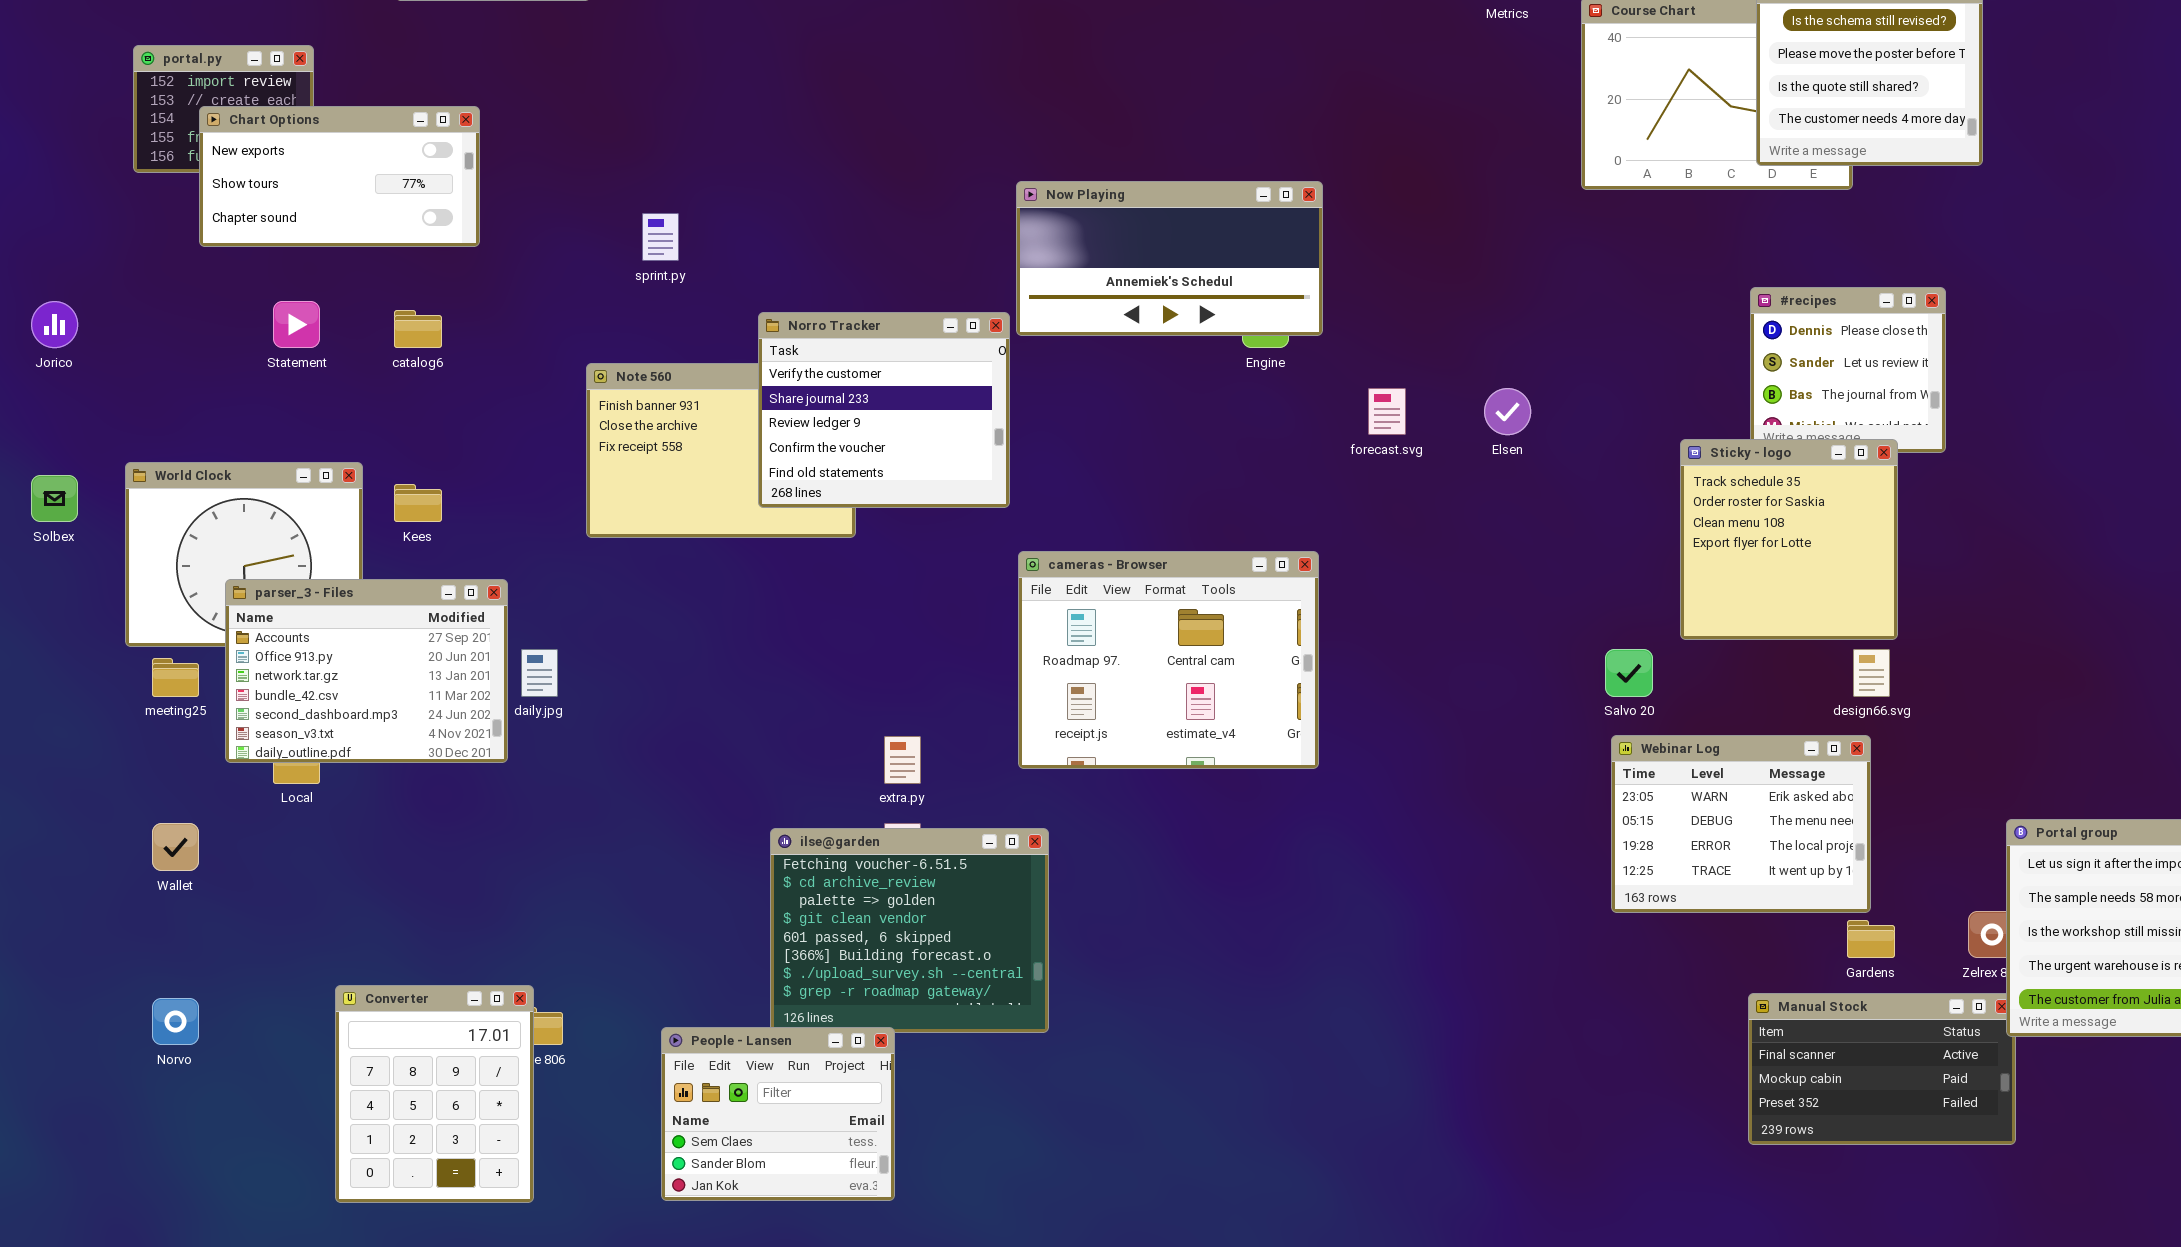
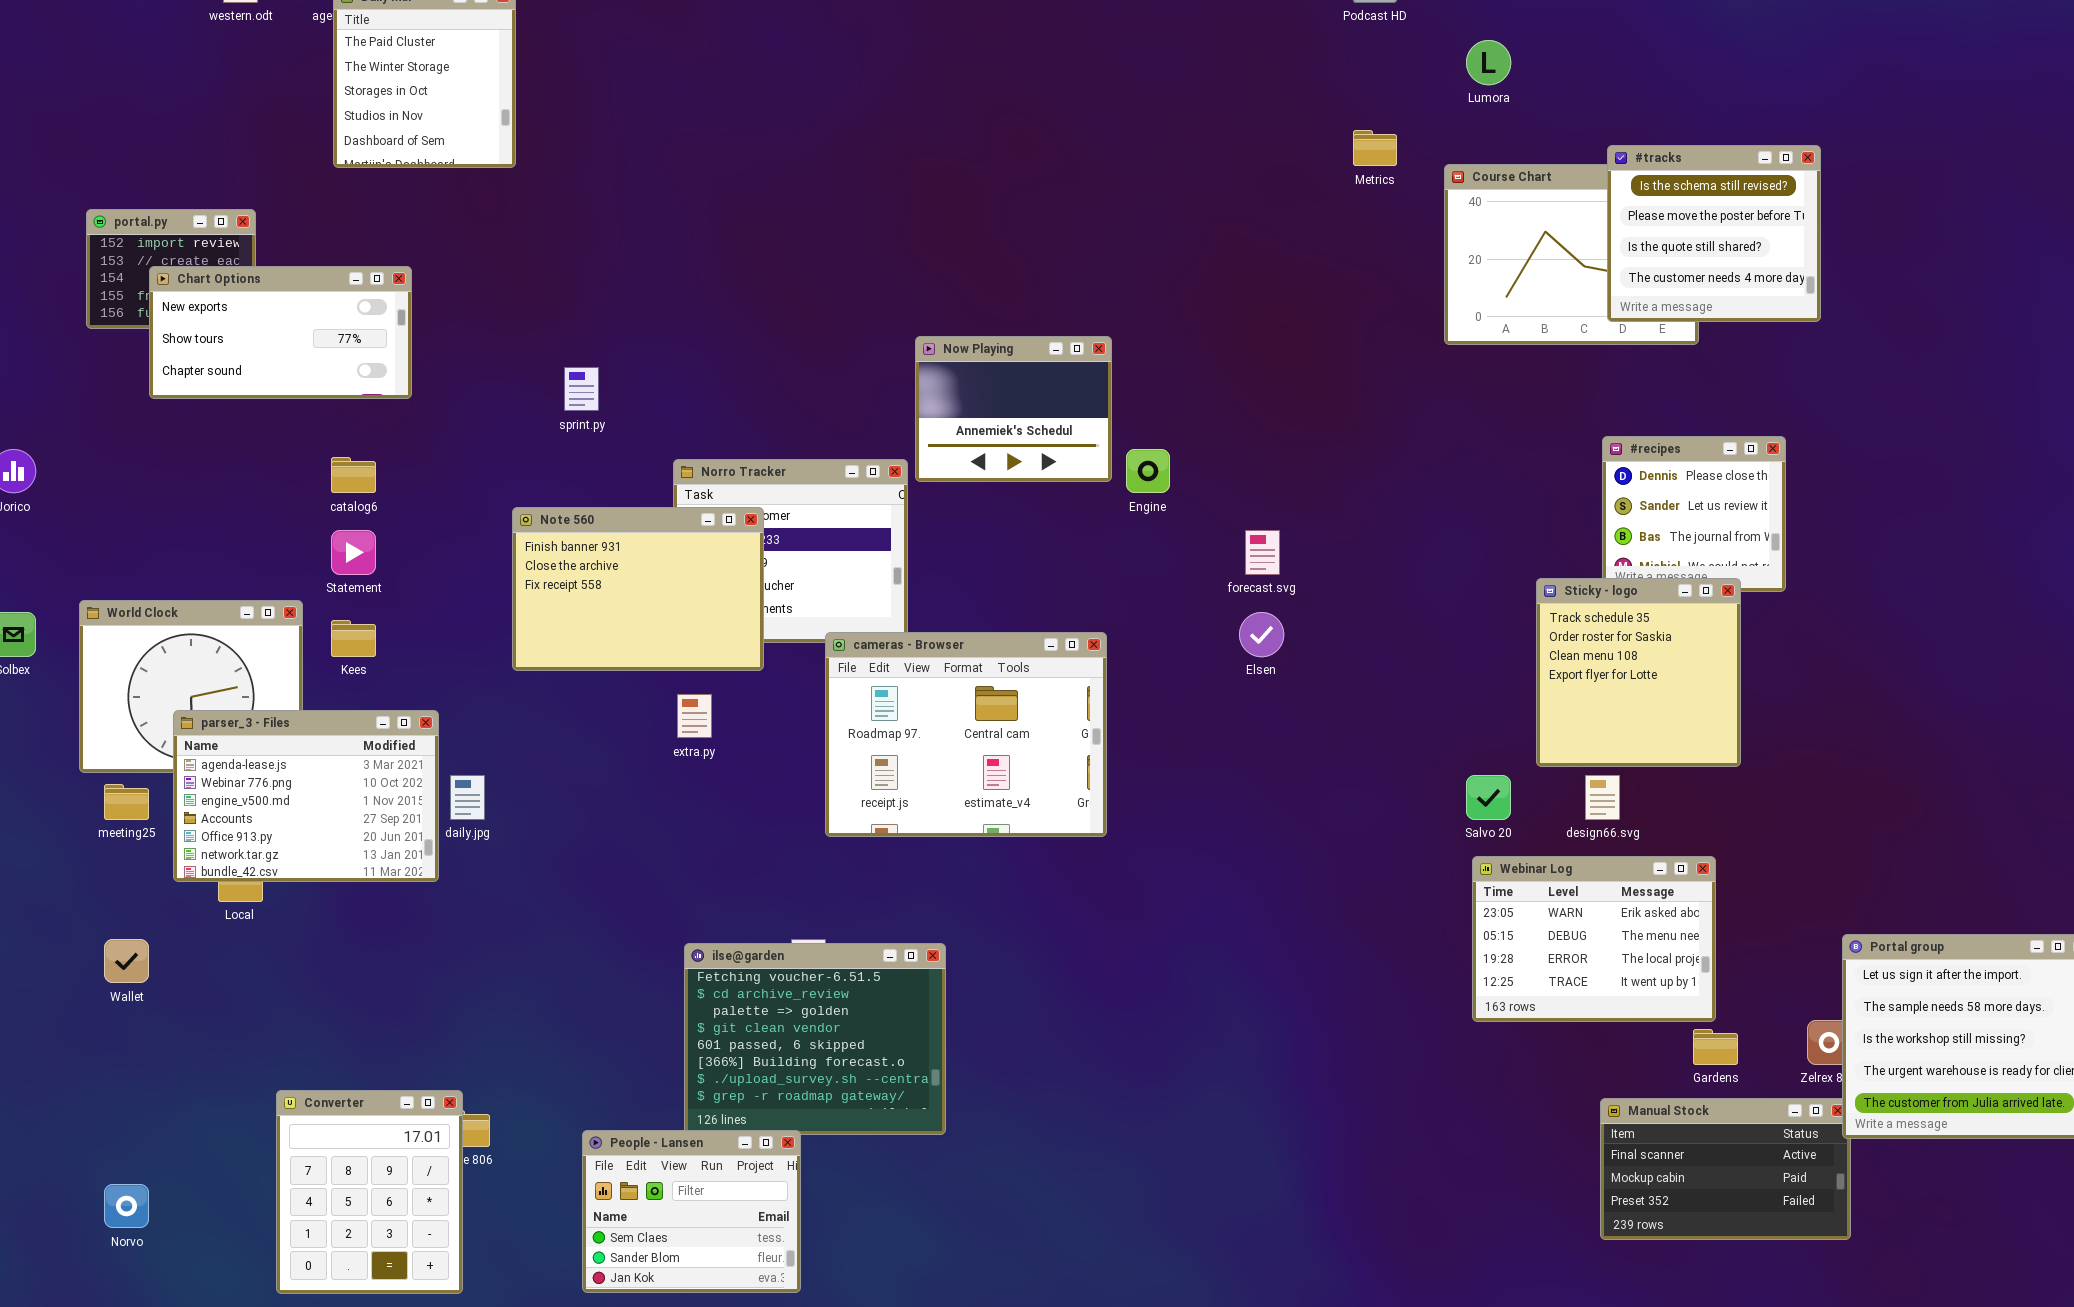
Now Playing: [1016,181,1323,336] -> [915,336,1112,482], resized
Statement: [273,301,320,348] -> [331,530,376,575], moved
Note 560: [586,363,856,538] -> [512,507,764,671], raised
Elsen: [1484,388,1531,435] -> [1239,612,1284,657], moved
cameras - Browser: [1018,551,1319,769] -> [825,632,1107,837], moved
parser_3 - Files: [225,579,508,763] -> [173,710,439,882], scrolled up 3 rows
design66.svg: [1853,649,1890,697] -> [1585,775,1620,820], moved
extra.py: [884,736,921,784] -> [677,694,712,738], moved
Norvo: [152,998,199,1045] -> [104,1184,149,1228], moved

